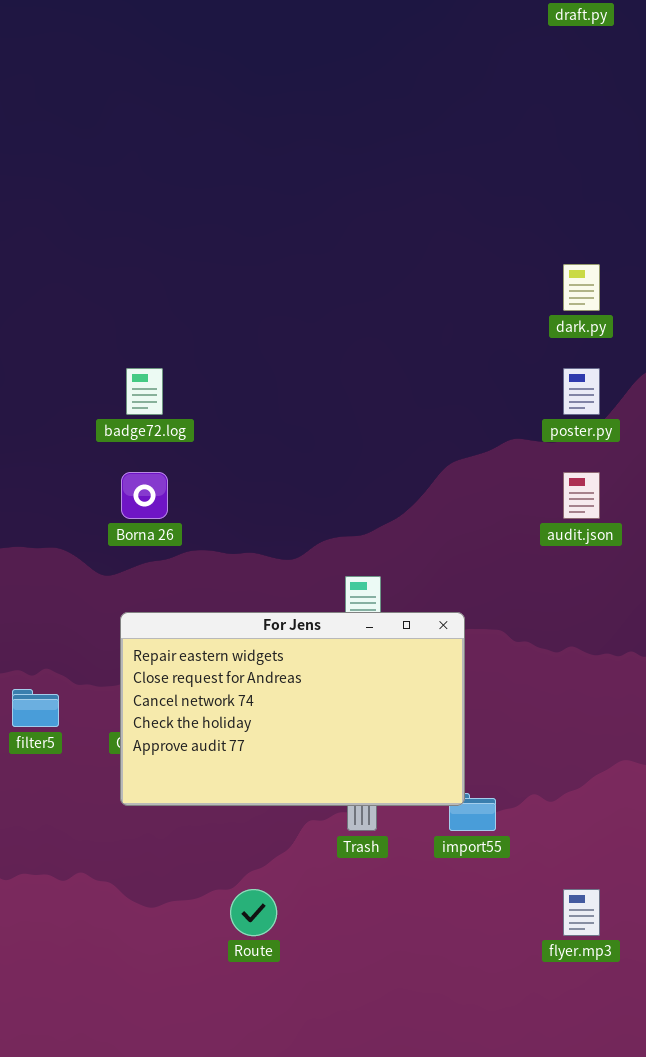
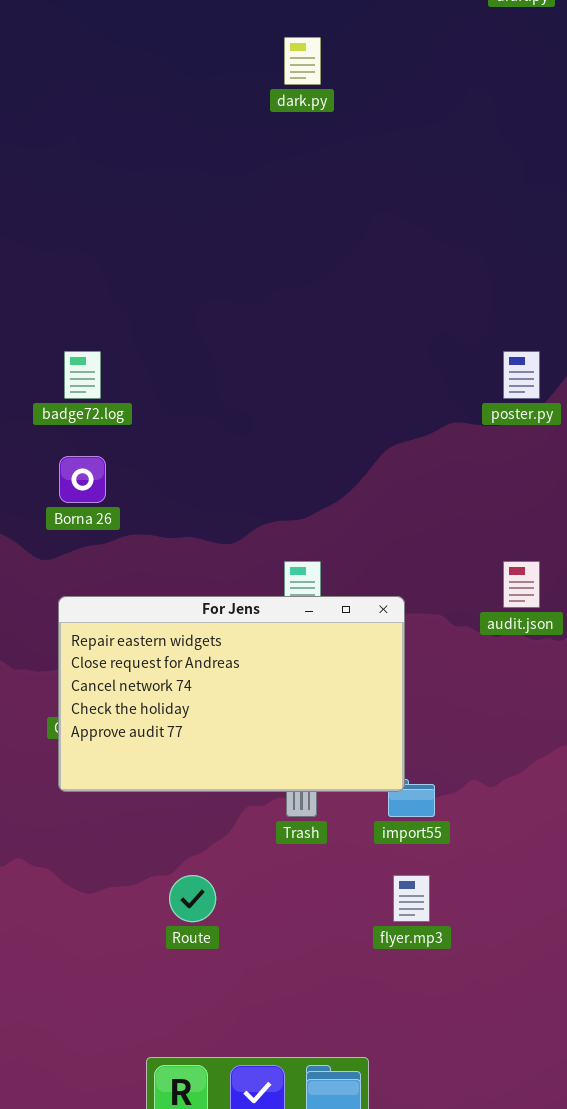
dark.py: [563,264,600,311] -> [284,37,321,85], moved
audit.json: [563,472,600,519] -> [503,561,540,608], moved
flyer.mp3: [563,889,600,936] -> [393,875,430,922], moved

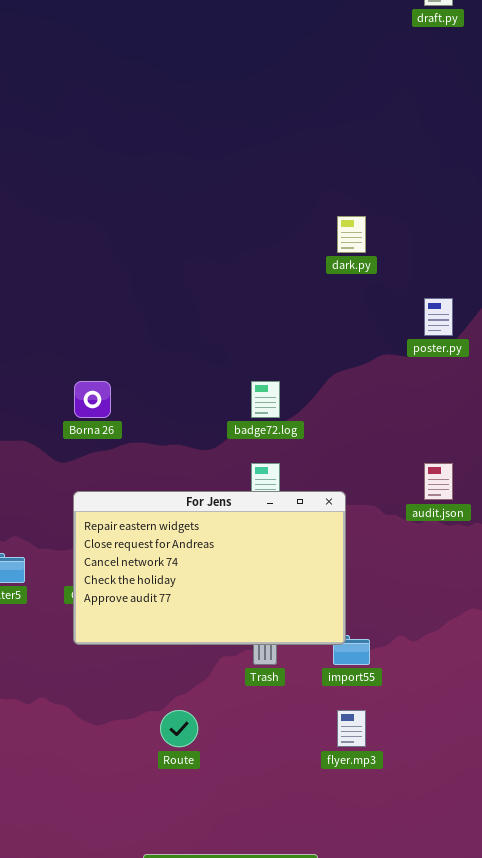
dark.py: [284,37,321,85] -> [337,216,366,253], moved
badge72.log: [64,351,101,399] -> [251,381,280,418], moved

